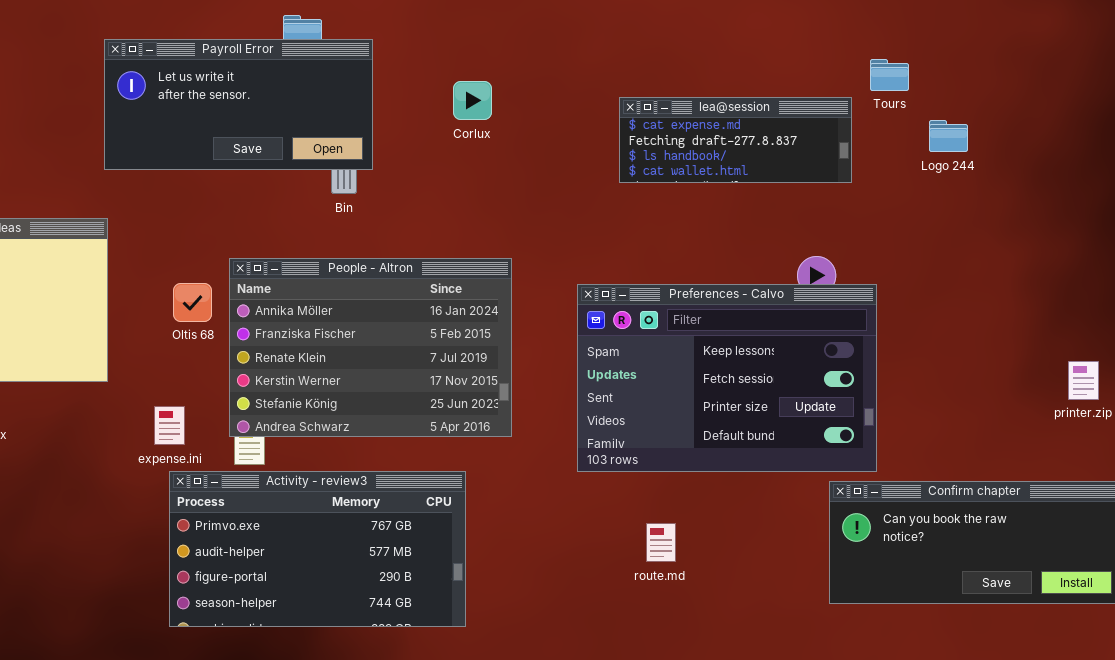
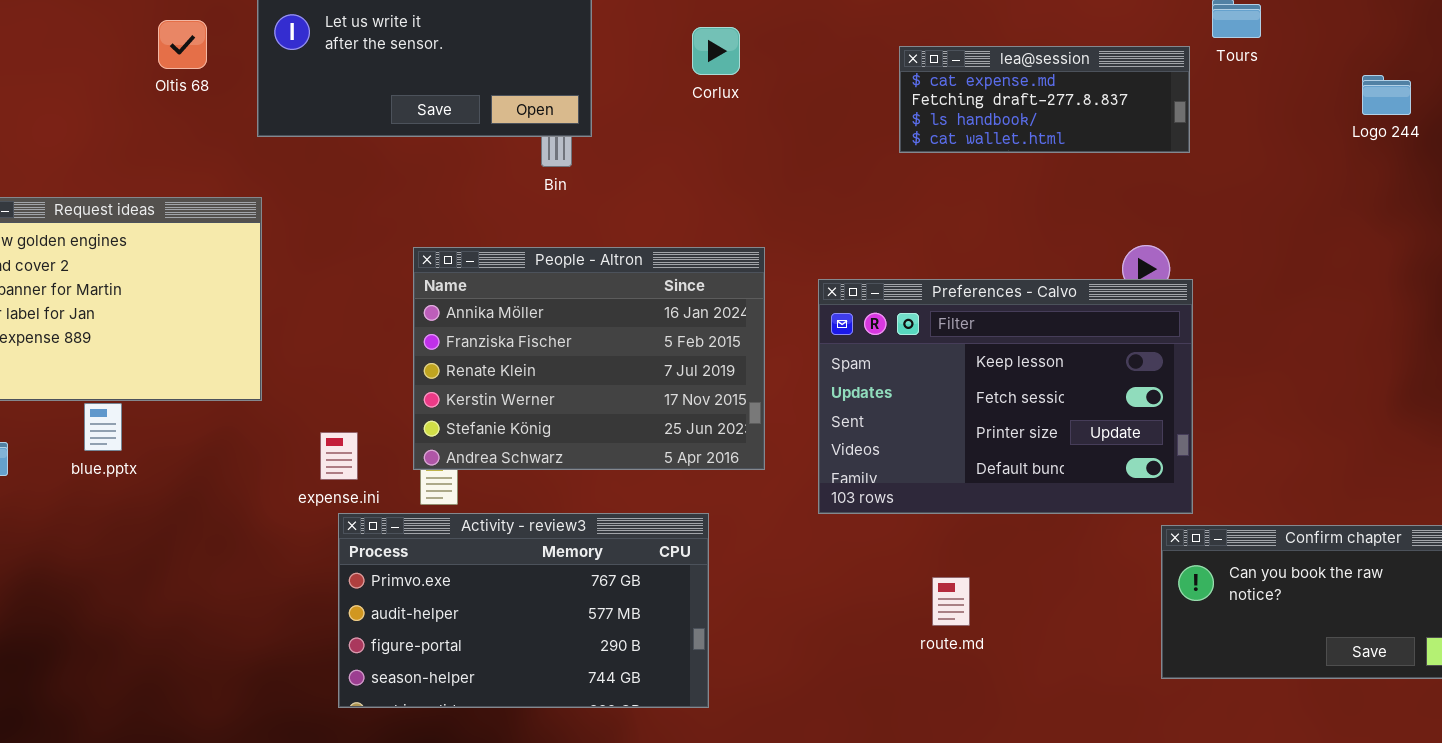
Logo 244: [929,120,968,152] -> [1362,75,1411,115], moved
Oltis 68: [173,283,212,322] -> [158,20,207,69], moved
Preferences - Calvo: [577,284,877,472] -> [818,279,1193,514], moved

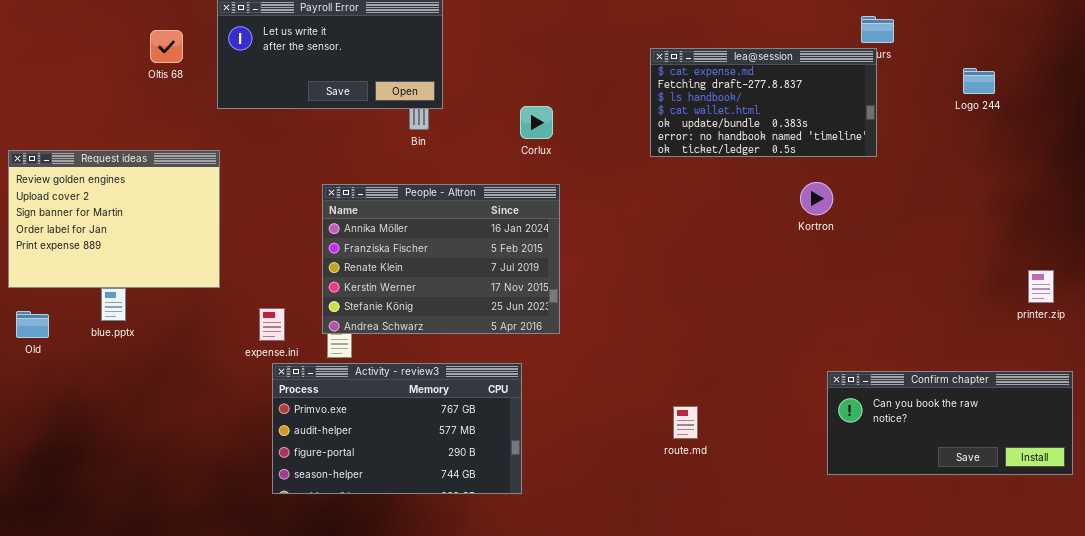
Corlux: [692,27,740,75] -> [520,106,553,139], moved
lea@session: [899,46,1190,153] -> [650,48,877,157], resized
Preferences - Calvo: [818,279,1193,514] -> none, closed

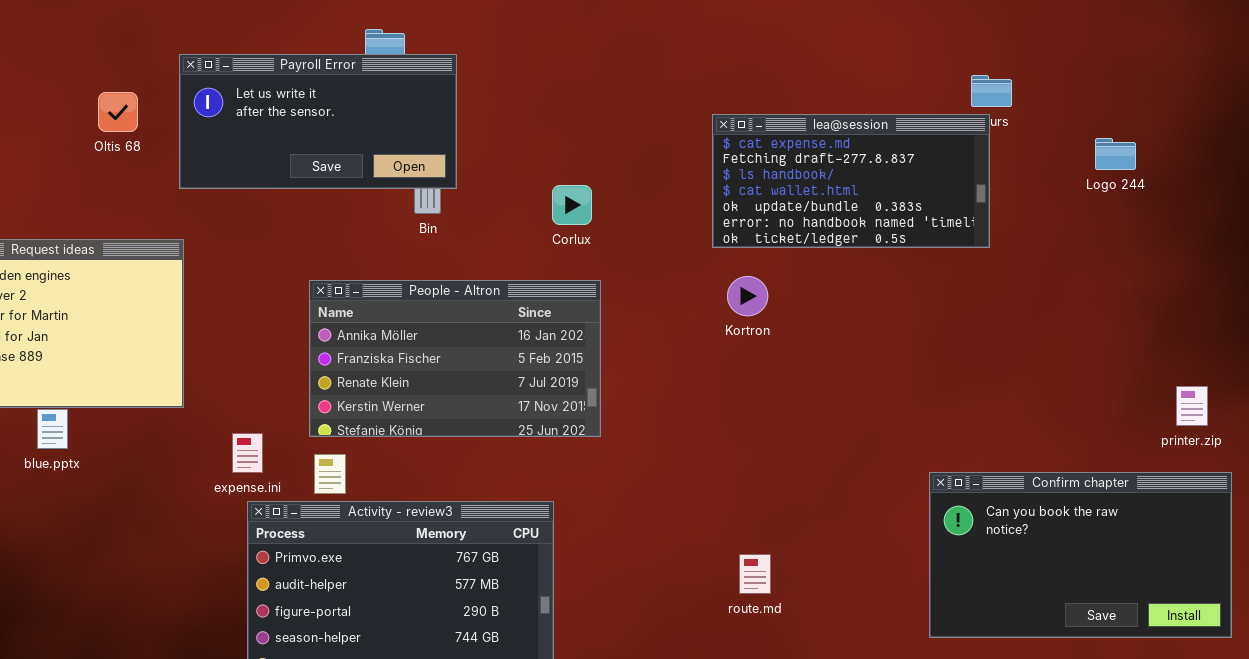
Kortron: [800,182,833,215] -> [727,276,768,316], moved
People - Altron: [322,184,560,334] -> [309,280,601,437], resized
Confirm chapter: [827,371,1073,475] -> [929,472,1232,638], resized

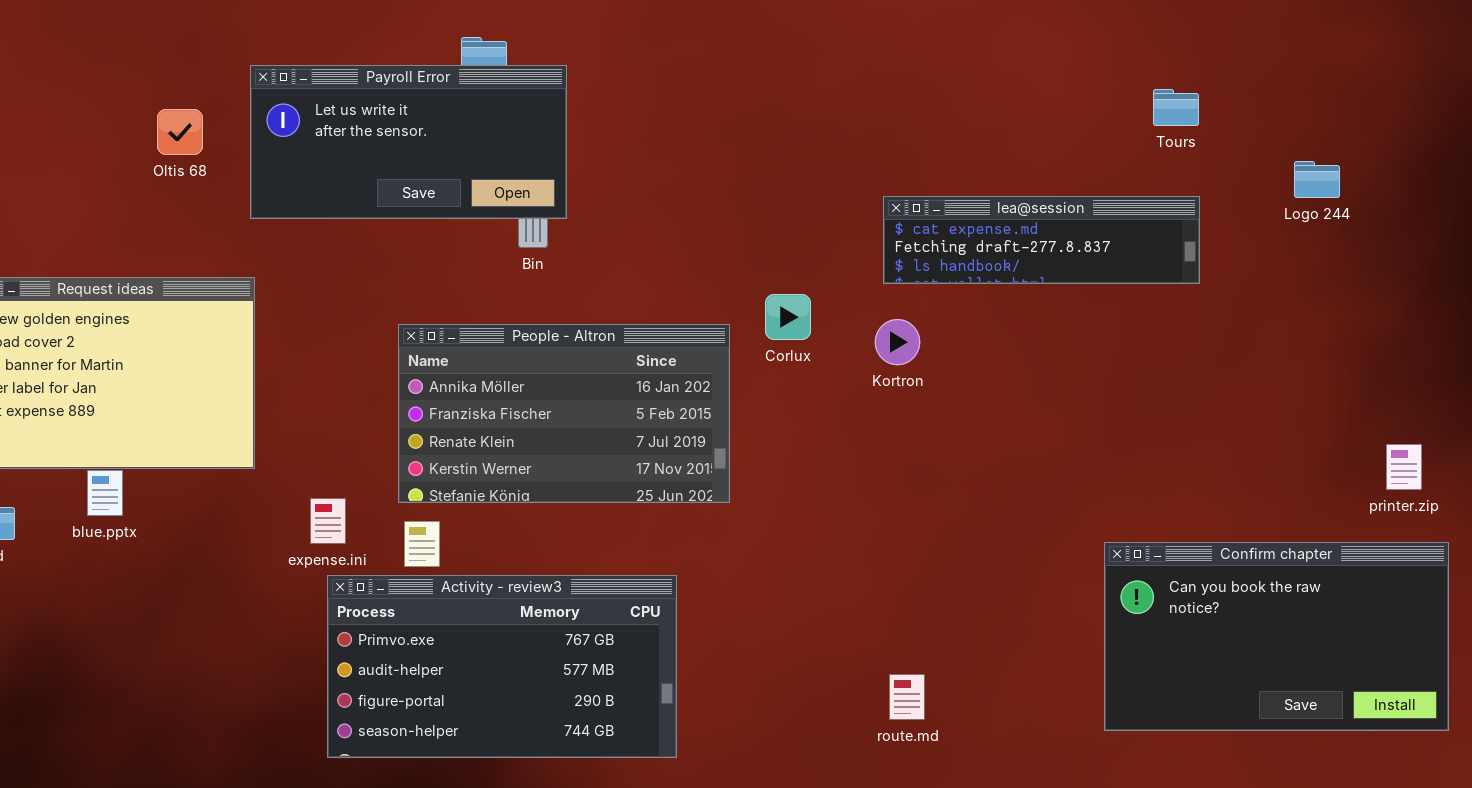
lea@session: [712,114,990,248] -> [883,196,1200,284], moved, resized
Corlux: [552,185,592,225] -> [765,294,811,340], moved
route.md: [739,554,771,594] -> [889,674,925,720], moved

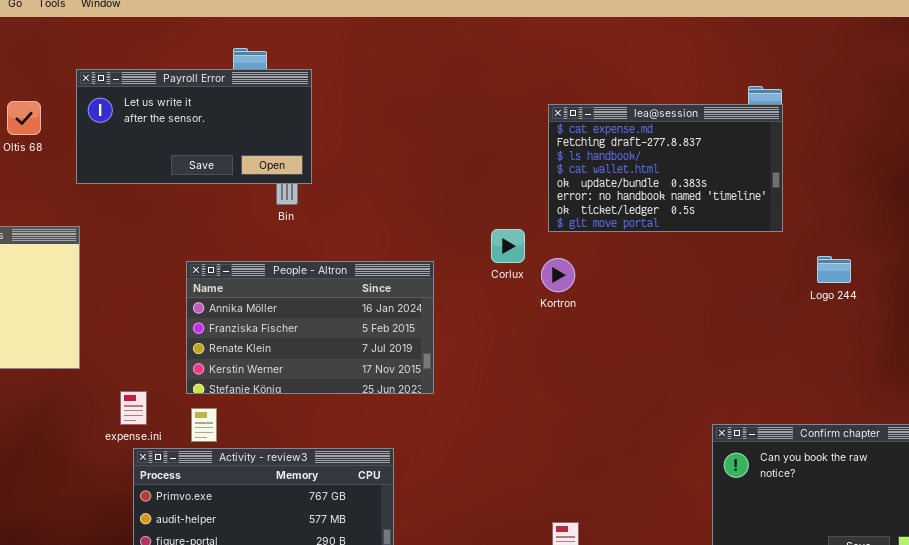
Logo 244: [1294,161,1340,198] -> [817,256,851,283], moved
lea@session: [883,196,1200,284] -> [548,104,783,232], resized
Corlux: [765,294,811,340] -> [491,229,525,263], moved

